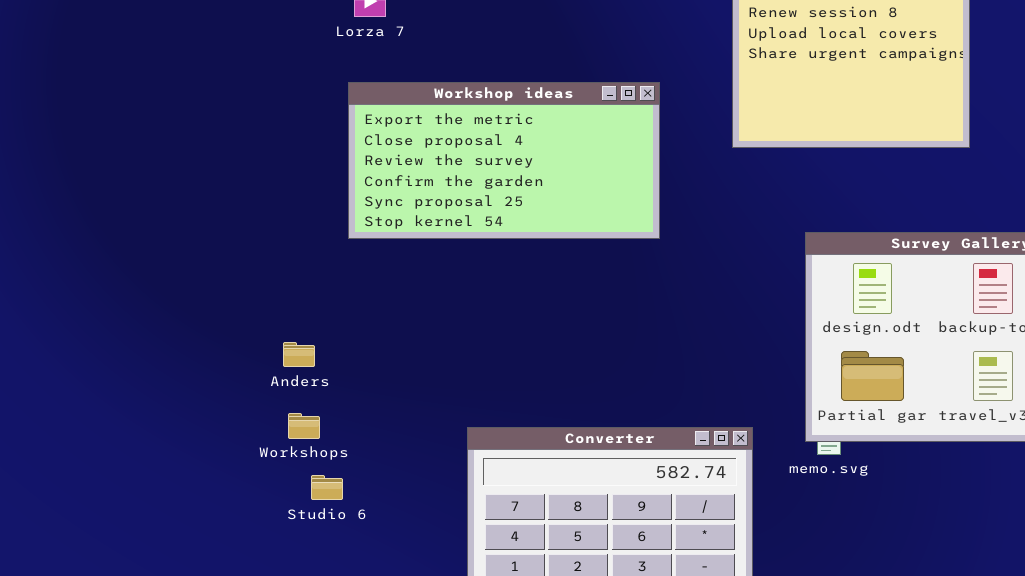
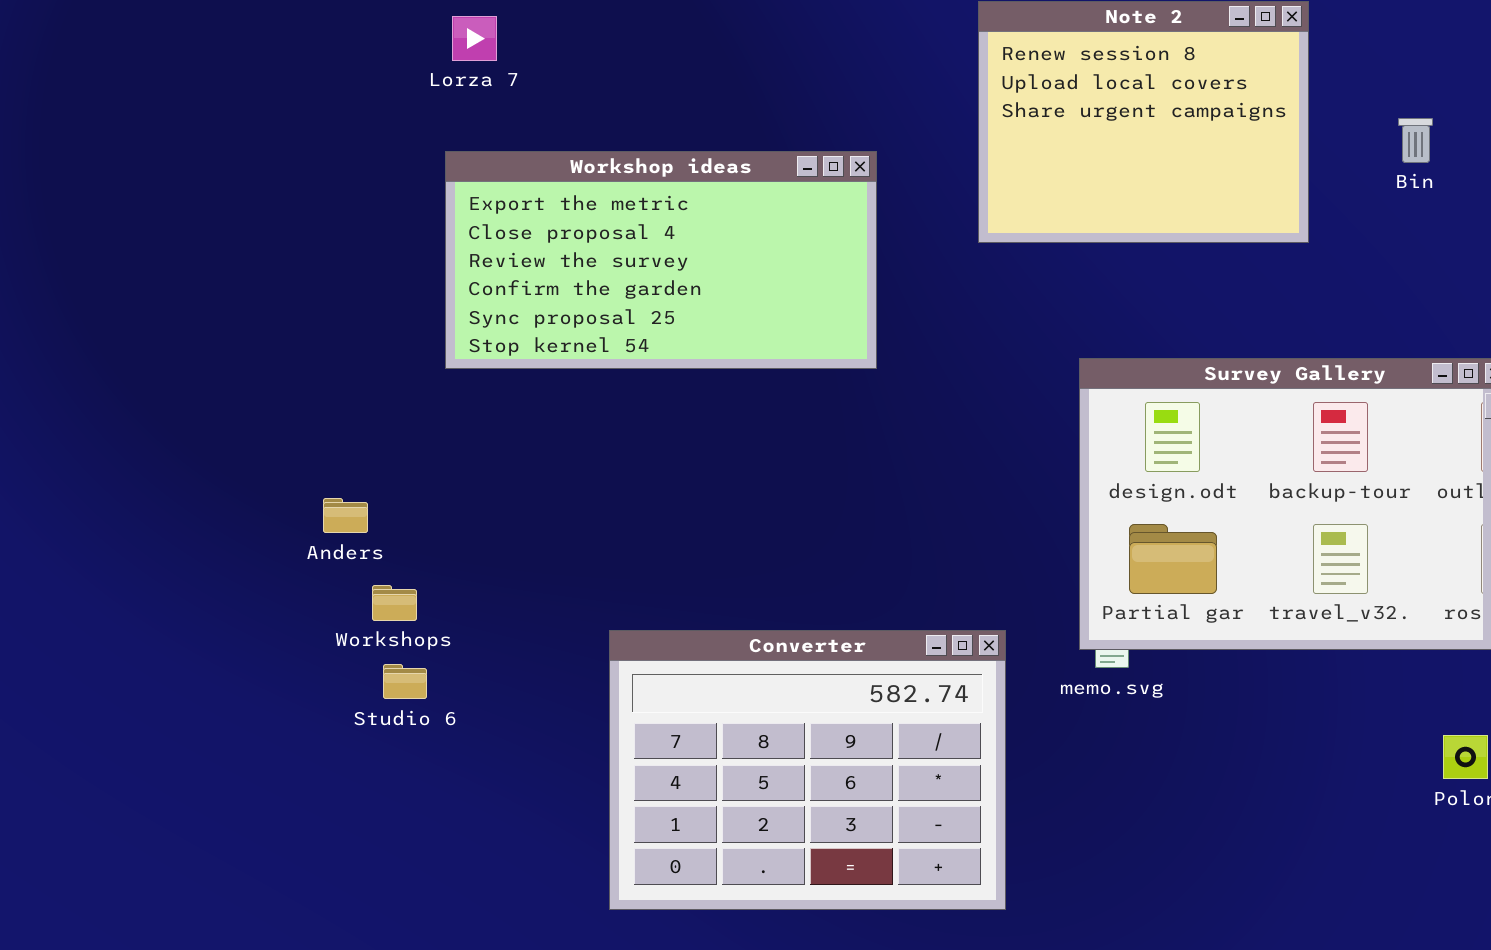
Anders: [283,342,315,367] -> [323,498,368,533], moved
Workshops: [288,413,320,439] -> [372,585,417,621], moved
Studio 6: [311,475,343,500] -> [383,664,427,699], moved

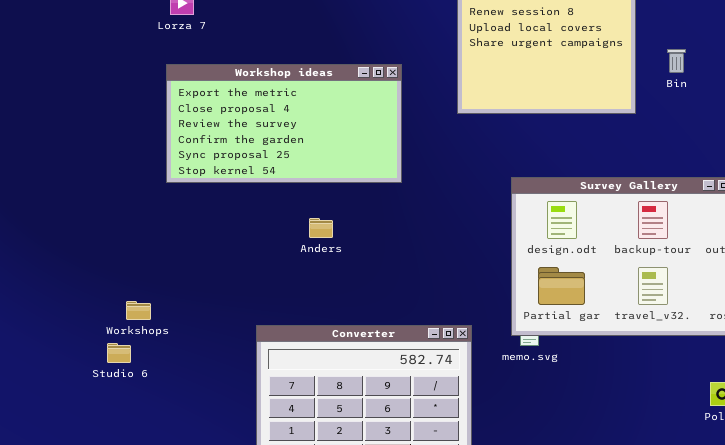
Bin: [1398,118,1433,163] -> [667,49,686,73], moved
Anders: [323,498,368,533] -> [309,218,333,238], moved
Studio 6: [383,664,427,699] -> [107,343,131,363], moved

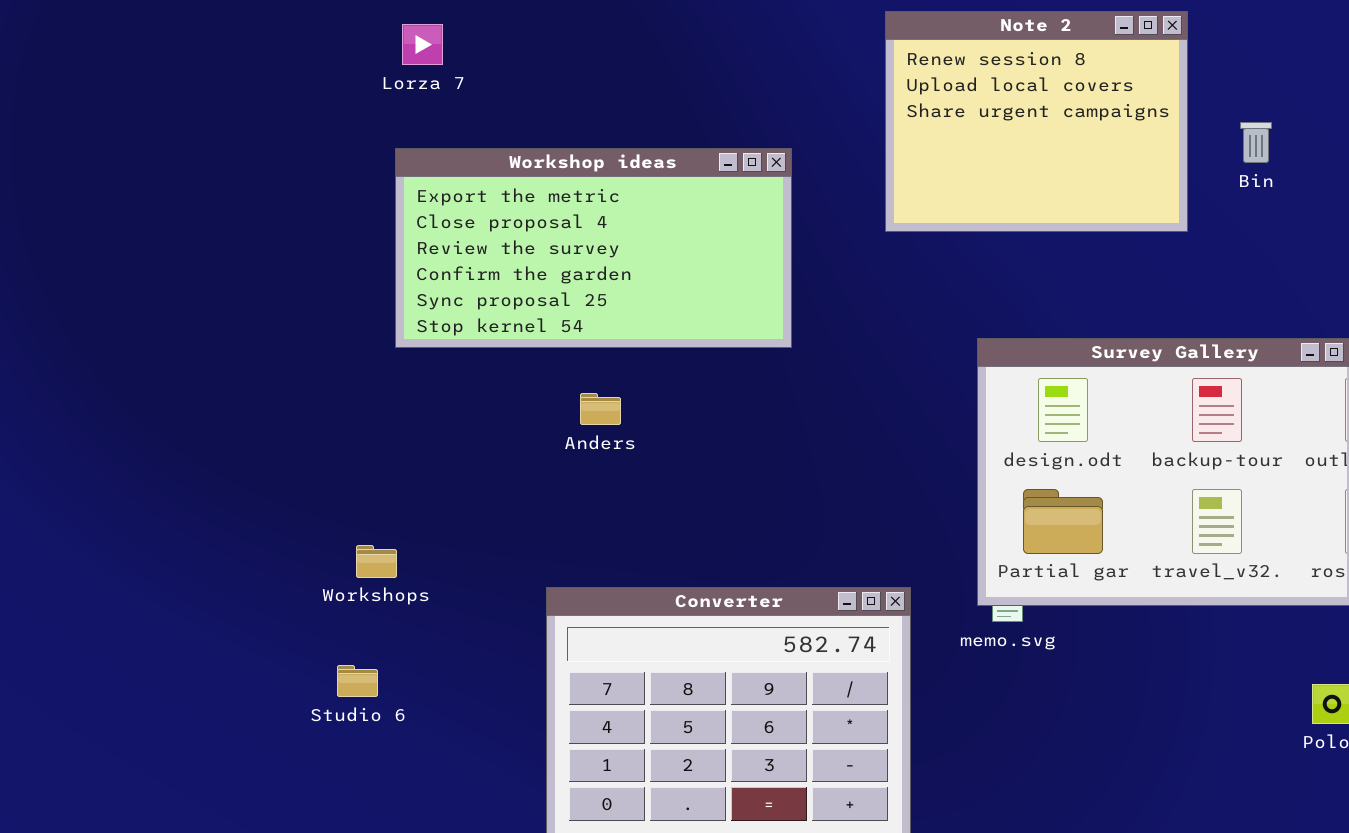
Anders: [309,218,333,238] -> [580,393,621,425], moved
Workshops: [126,301,151,320] -> [356,545,397,578], moved
Studio 6: [107,343,131,363] -> [337,665,378,697], moved

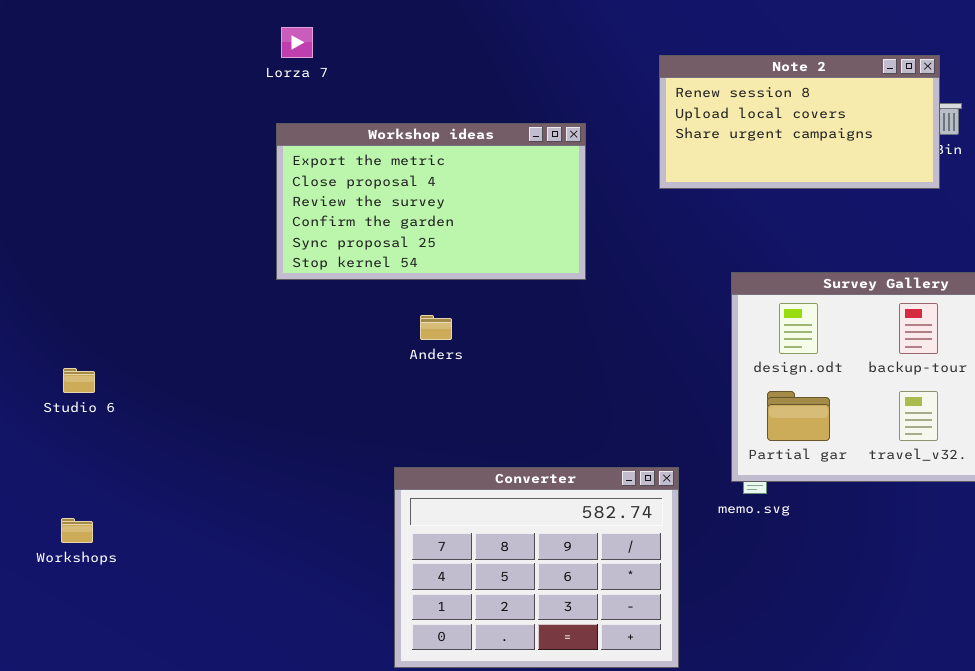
Note 2: [885,11,1188,232] -> [659,55,940,189], resized
Workshops: [356,545,397,578] -> [61,518,93,543], moved
Studio 6: [337,665,378,697] -> [63,368,95,393], moved

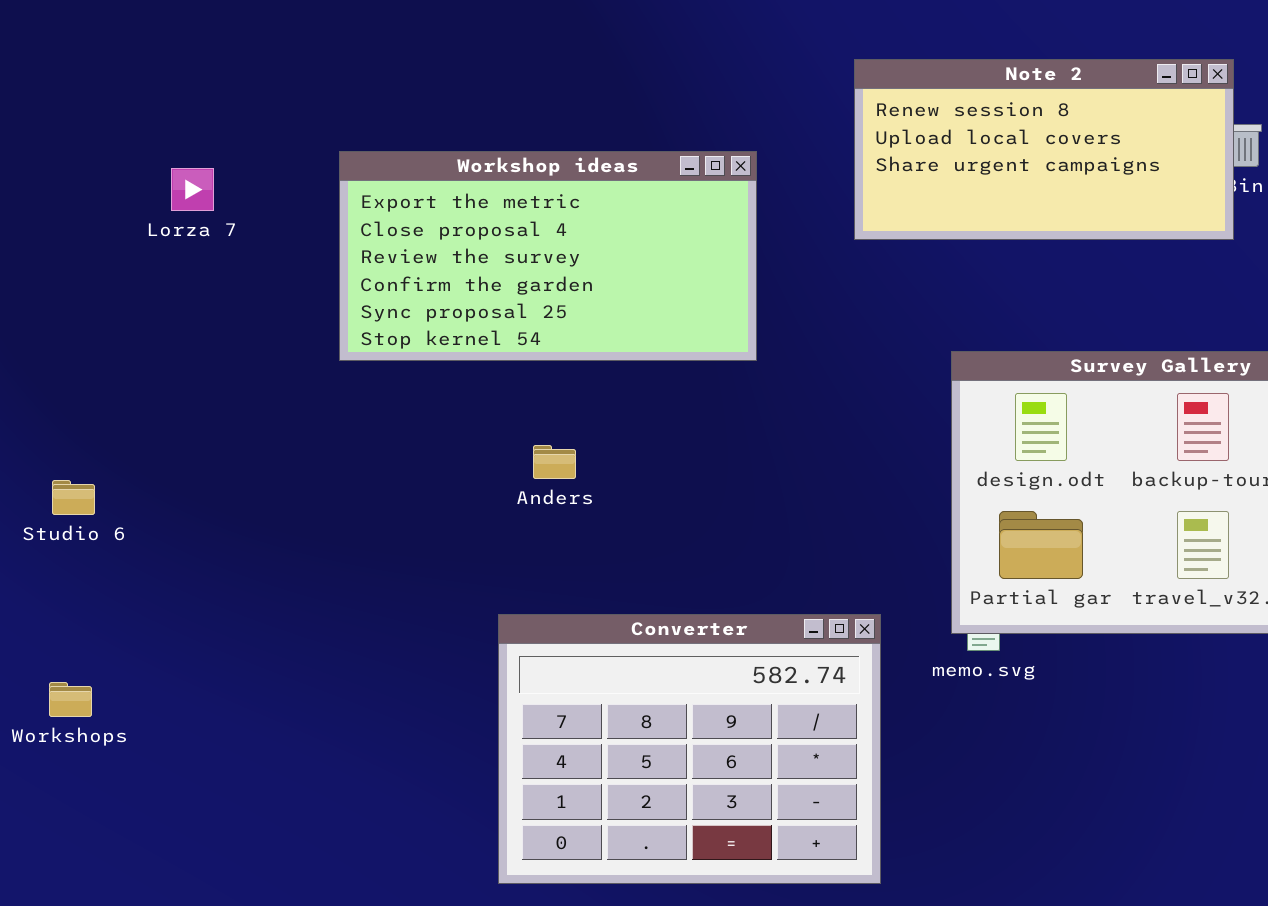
Lorza 7: [281,27,313,58] -> [171,168,214,211], moved
Anders: [420,315,452,340] -> [533,445,576,479], moved

